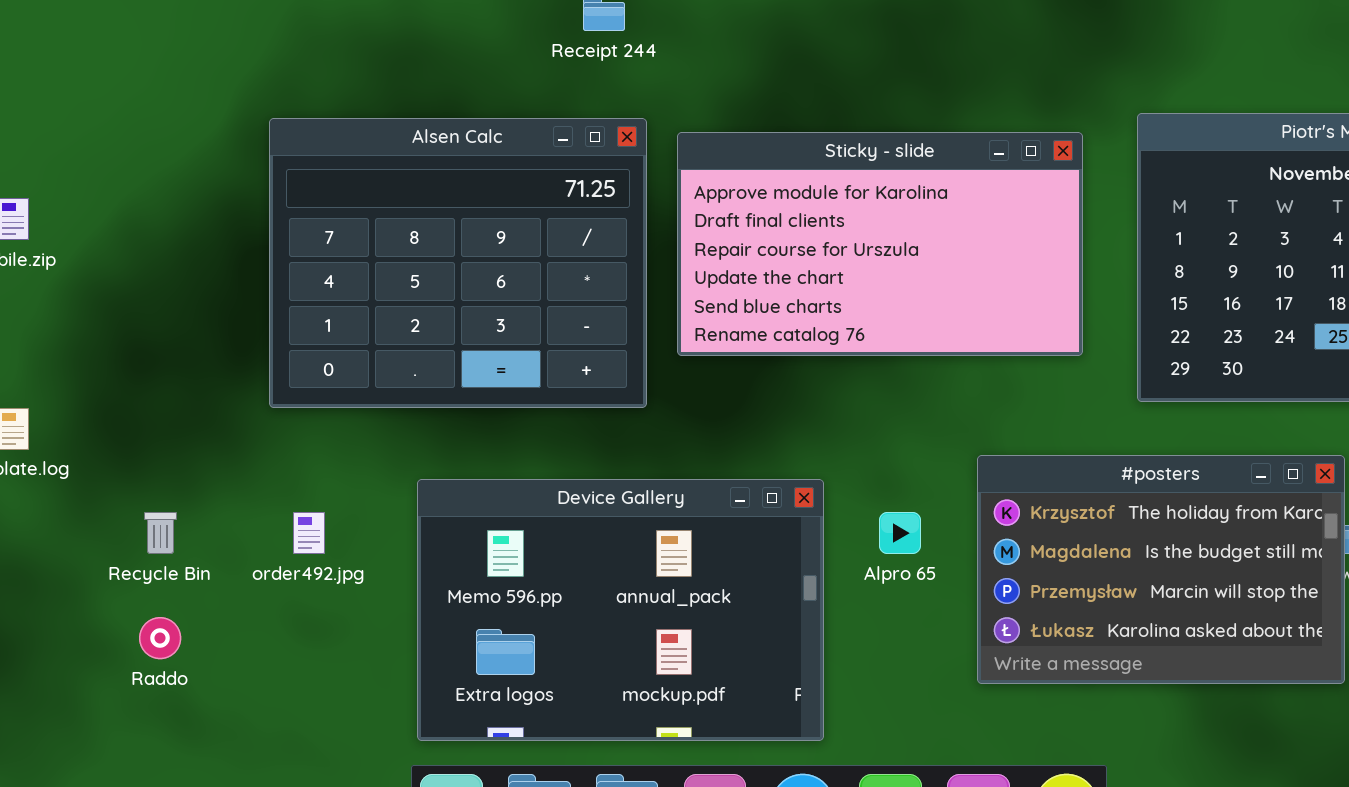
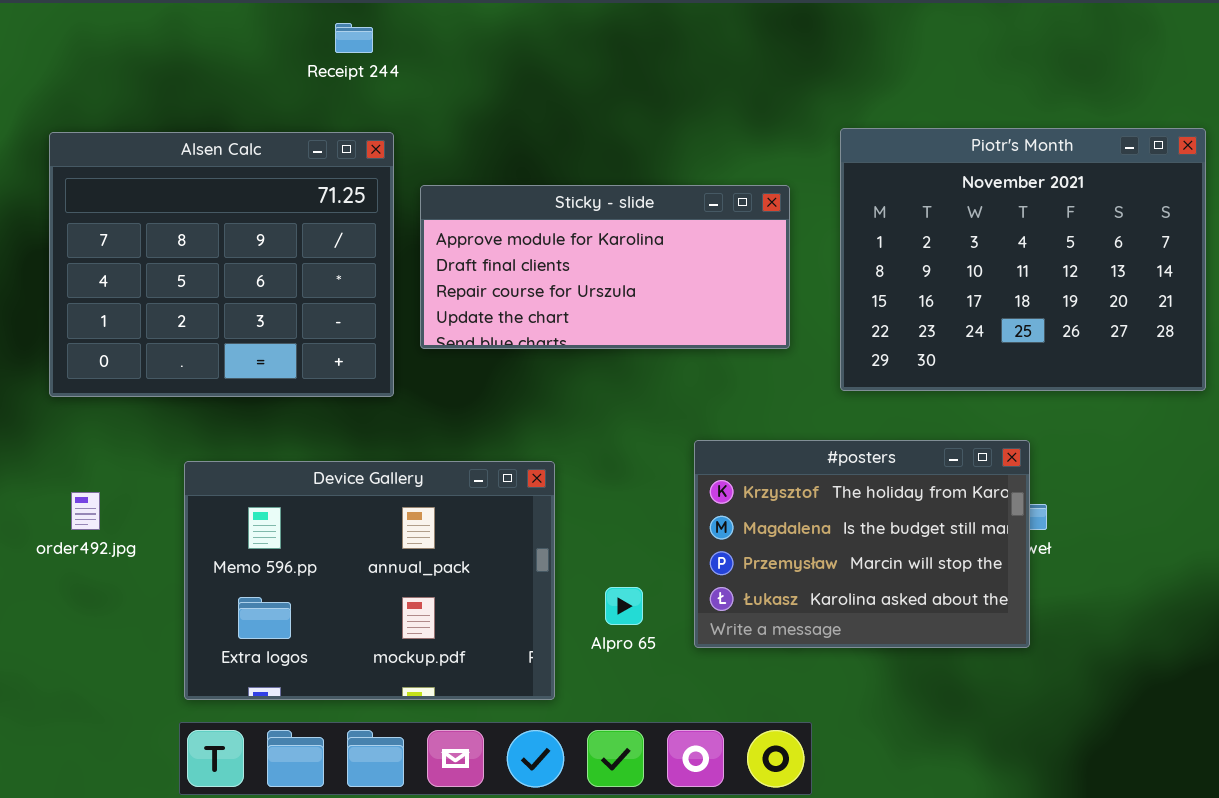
Sticky - slide: [677,132,1083,356] -> [420,185,790,349], resized
Alpro 65: [879,512,921,554] -> [605,587,643,625], moved

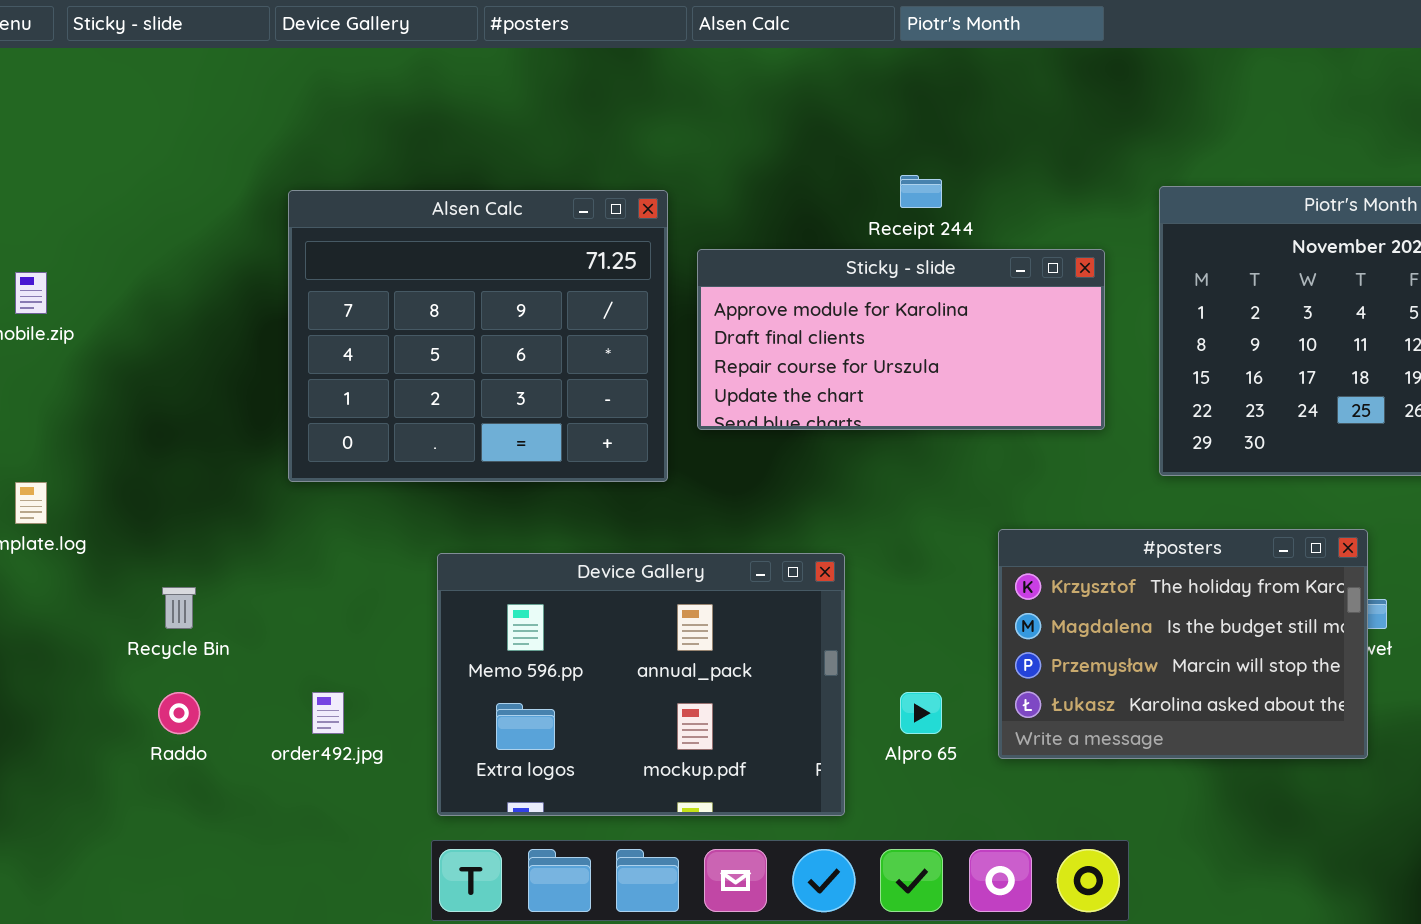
Receipt 244: [335,23,373,53] -> [900,175,942,208], moved
order492.jpg: [71,492,100,530] -> [312,692,344,734], moved

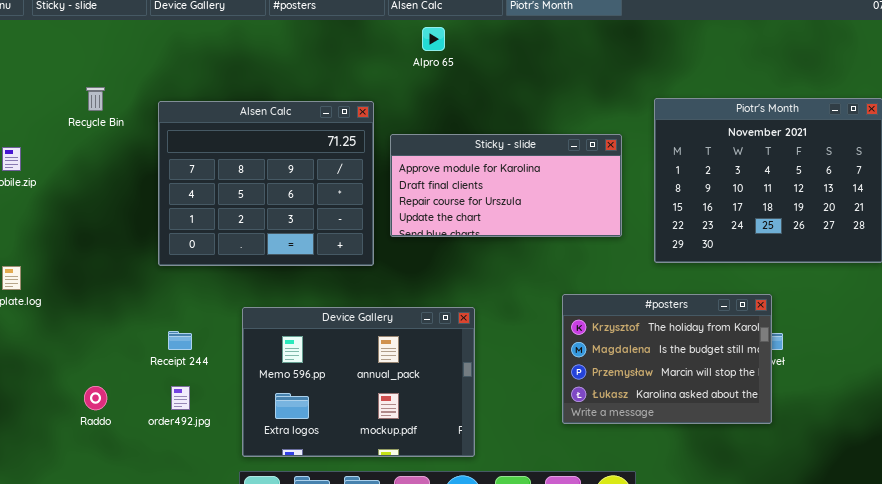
Receipt 244: [900,175,942,208] -> [168,331,192,350], moved
Recycle Bin: [162,587,196,629] -> [86,87,105,111], moved
Alpro 65: [900,692,942,734] -> [422,27,445,51], moved

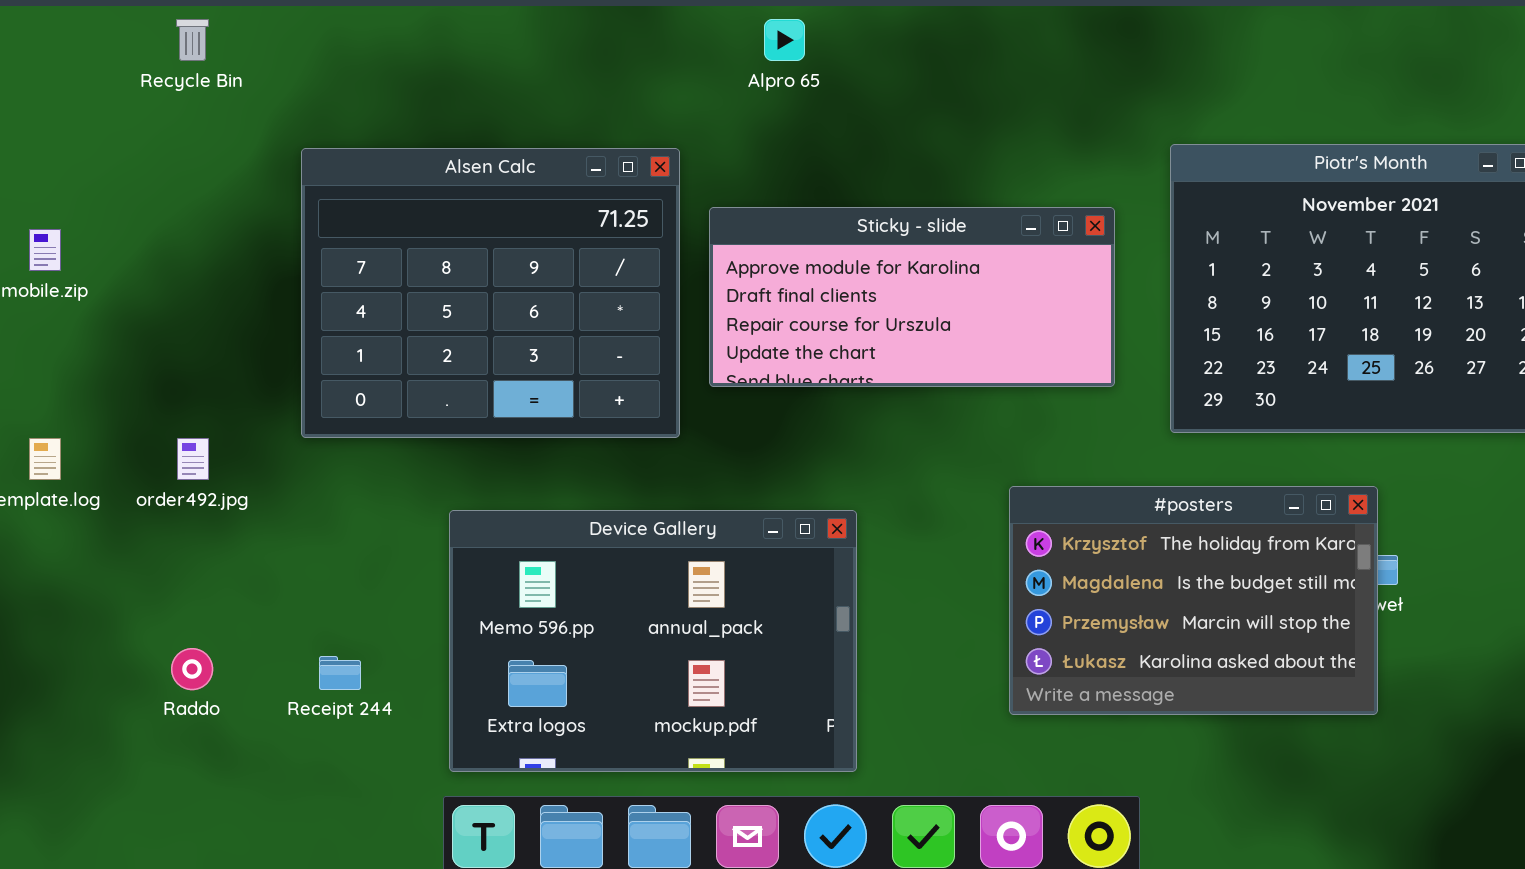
Recycle Bin: [86,87,105,111] -> [176,19,209,61], moved
Receipt 244: [168,331,192,350] -> [319,656,361,690], moved
order492.jpg: [171,386,190,410] -> [177,438,209,480], moved

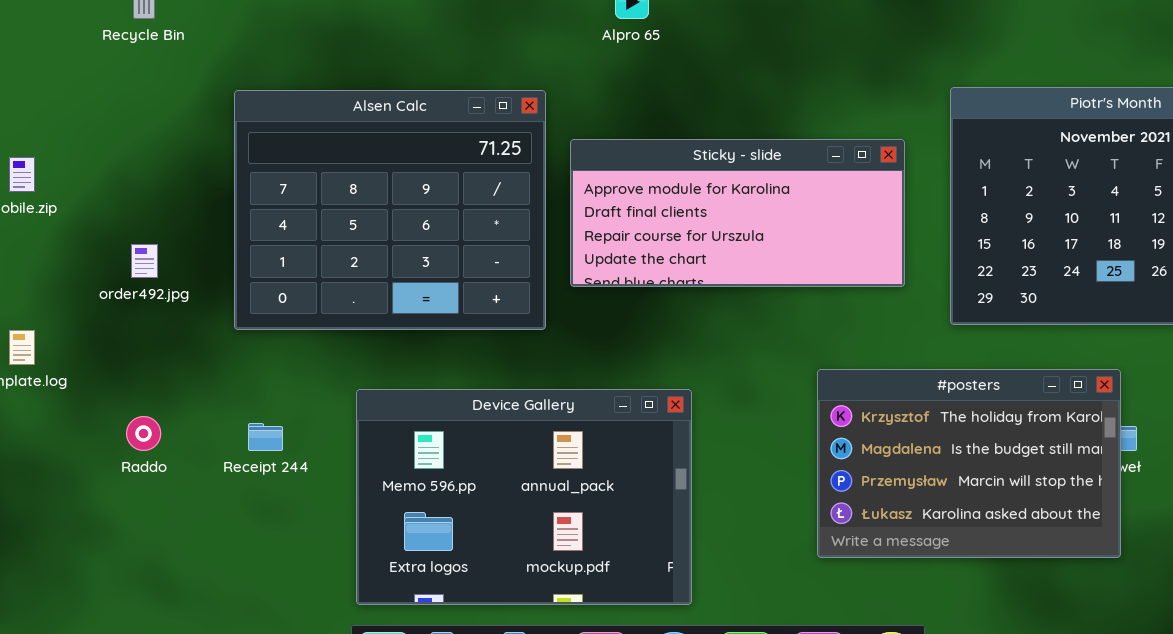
order492.jpg: [177,438,209,480] -> [131,244,158,278], moved
Raddo: [171,648,213,690] -> [126,416,161,451], moved
Receipt 244: [319,656,361,690] -> [248,423,283,451], moved

